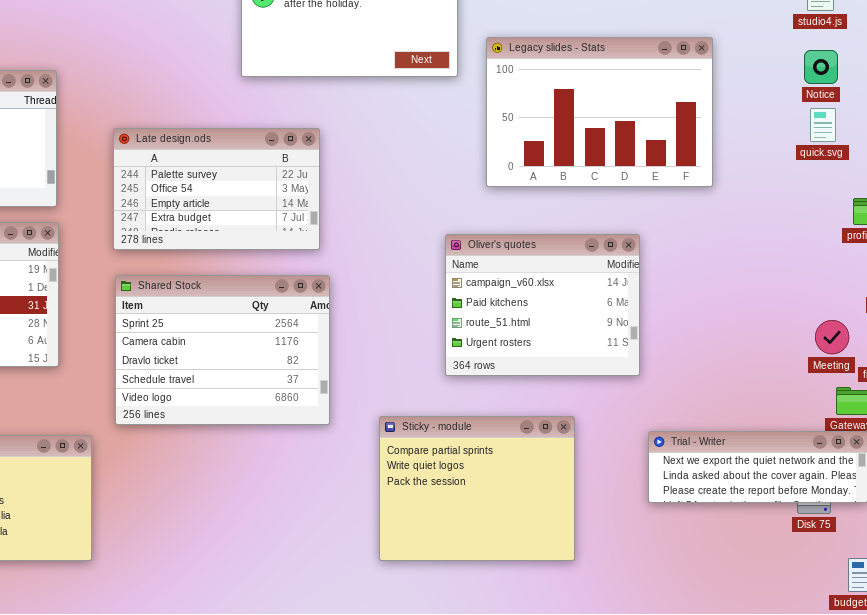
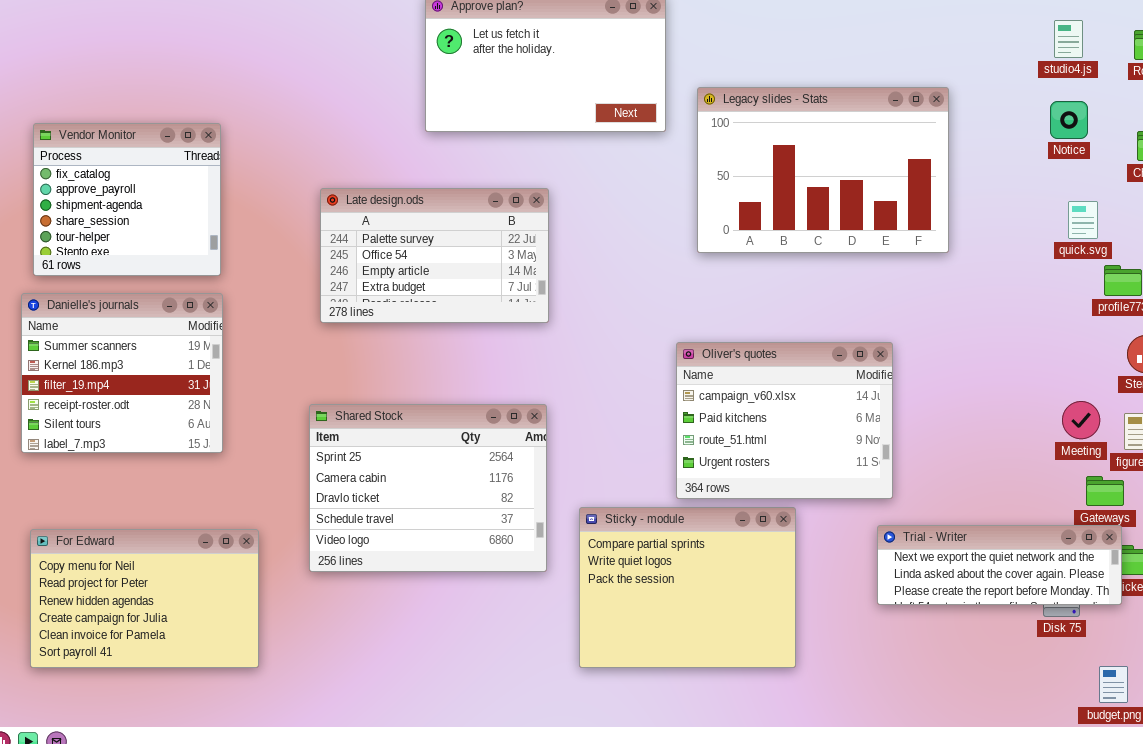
quick.svg: [810,108,836,142] -> [1068,201,1098,239], moved
Late design.ods: [113,128,320,250] -> [320,188,549,323], moved
Oliver's quotes: [445,234,640,376] -> [676,342,893,499], moved
Shared Stock: [115,275,330,425] -> [309,404,547,572], moved

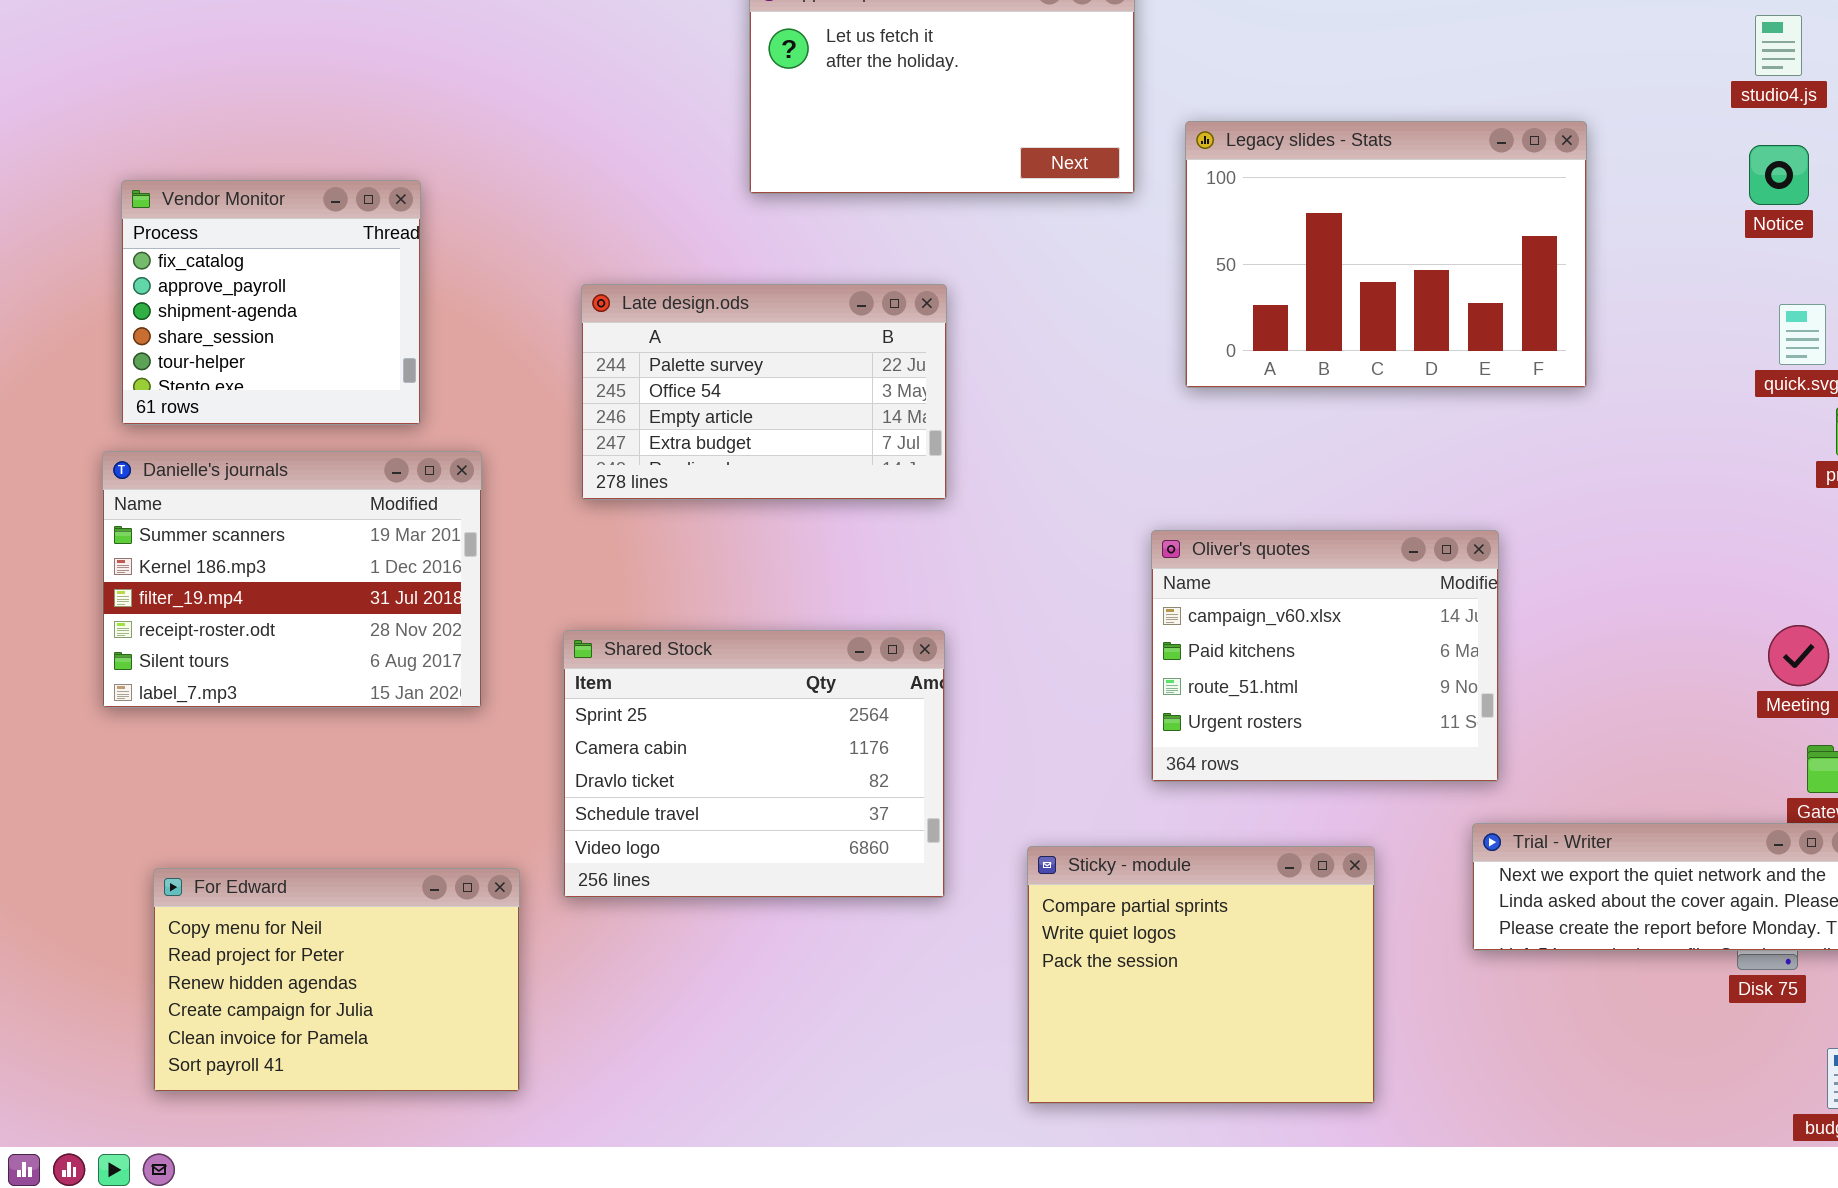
Danielle's journals: [21,293,223,453] -> [102,451,482,708], resized
Sticky - module: [579,507,796,668] -> [1027,846,1375,1104], moved
For Edward: [30,529,259,668] -> [153,868,520,1092], moved

